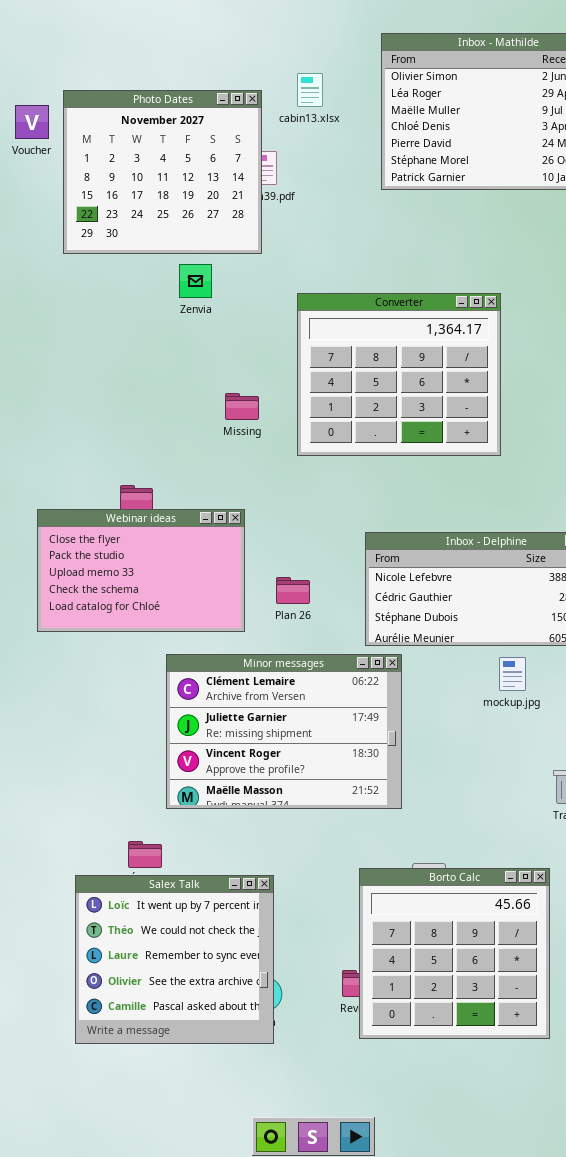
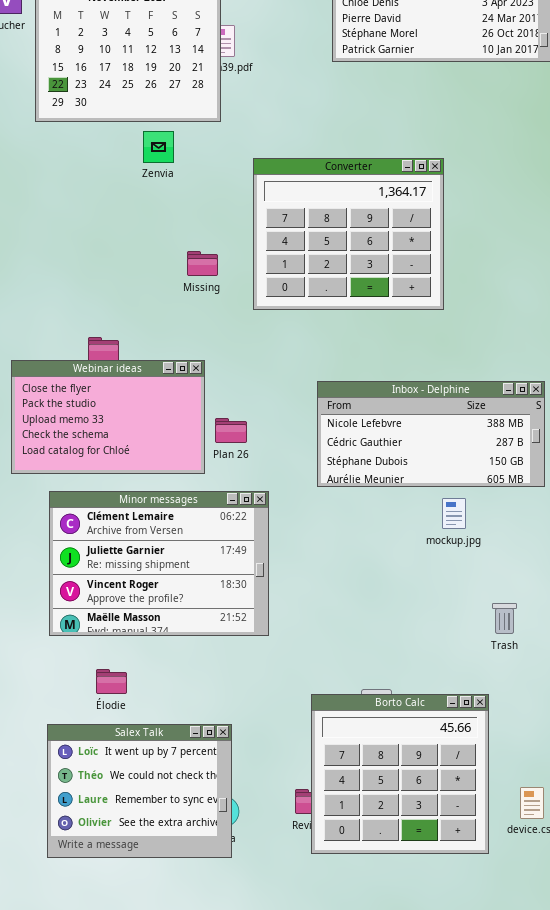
Plan 26: [276,577,310,604] -> [215,418,247,443], moved
Minor messages: [166,654,402,809] -> [49,491,269,636], moved
Salex Talk: [75,875,274,1044] -> [47,724,232,858], resized

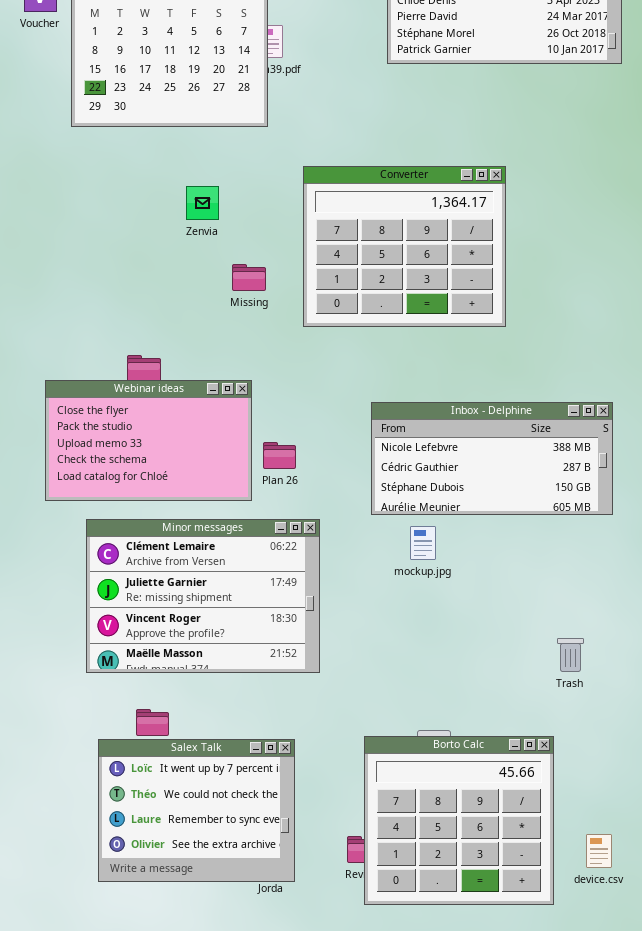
Zenvia: [143,131,174,163] -> [186,186,219,220], moved
mockup.jpg: [442,498,466,529] -> [410,526,436,560], moved
Salex Talk: [47,724,232,858] -> [98,739,295,882], moved

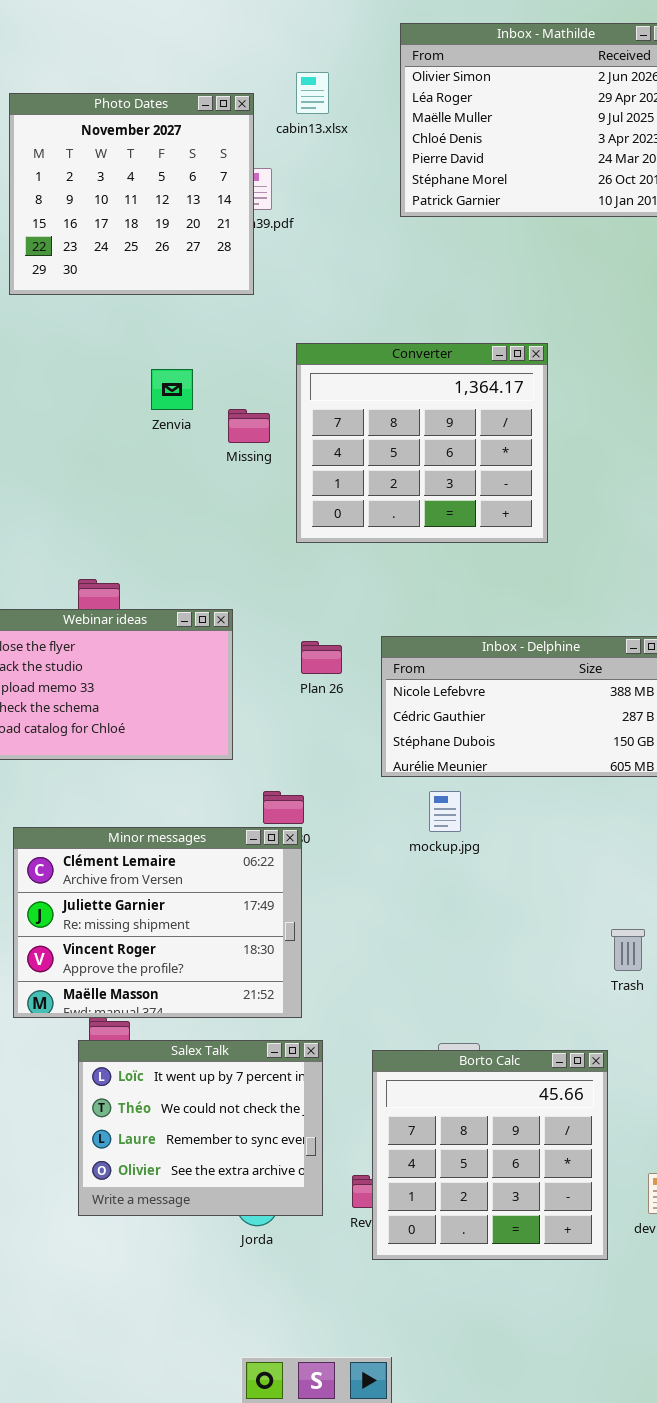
Missing: [232,264,266,291] -> [228,409,270,443], moved
Plan 26: [263,442,296,469] -> [301,641,342,674], moved
Minor messages: [86,519,320,673] -> [13,827,302,1018], moved
Salex Talk: [98,739,295,882] -> [78,1040,323,1216], moved

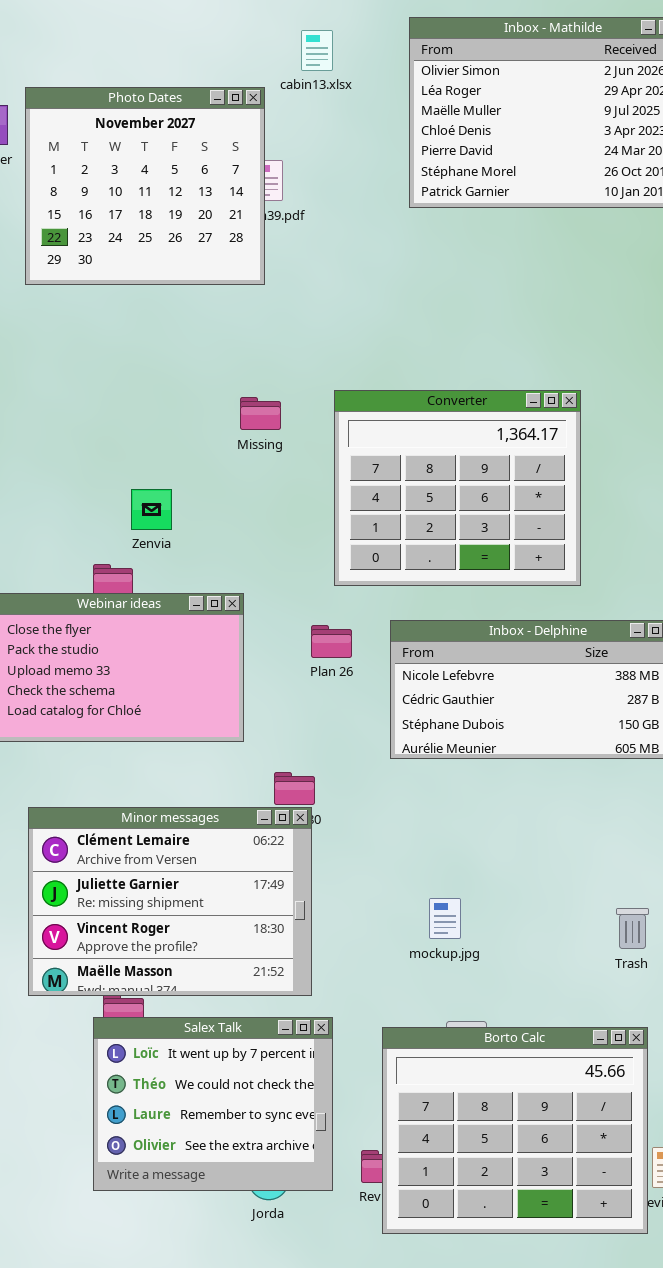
cabin13.xlsx: [296,72,329,114] -> [301,30,333,71], moved
Converter: [296,343,548,543] -> [334,390,581,586], moved
Zenvia: [151,369,193,410] -> [131,489,172,530], moved
mockup.jpg: [429,791,461,832] -> [429,898,461,939], moved
Borto Calc: [372,1050,608,1260] -> [382,1027,648,1234], resized

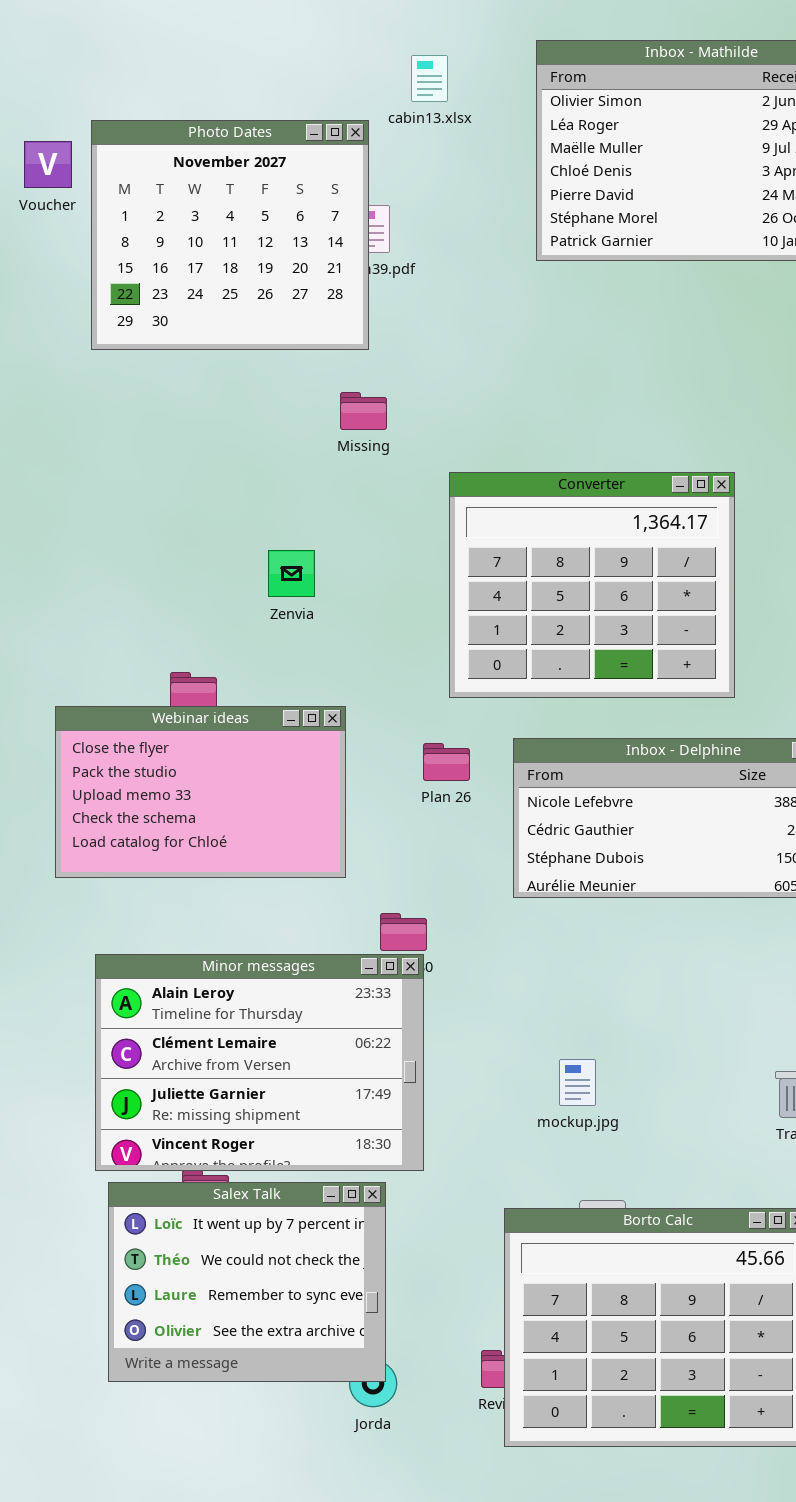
Missing: [240,397,281,430] -> [340,392,387,430], moved
Zenvia: [131,489,172,530] -> [268,550,315,597], moved
Minor messages: [28,807,312,996] -> [95,954,424,1171], scrolled up 1 row
Salex Talk: [93,1017,333,1191] -> [108,1182,386,1382], moved

